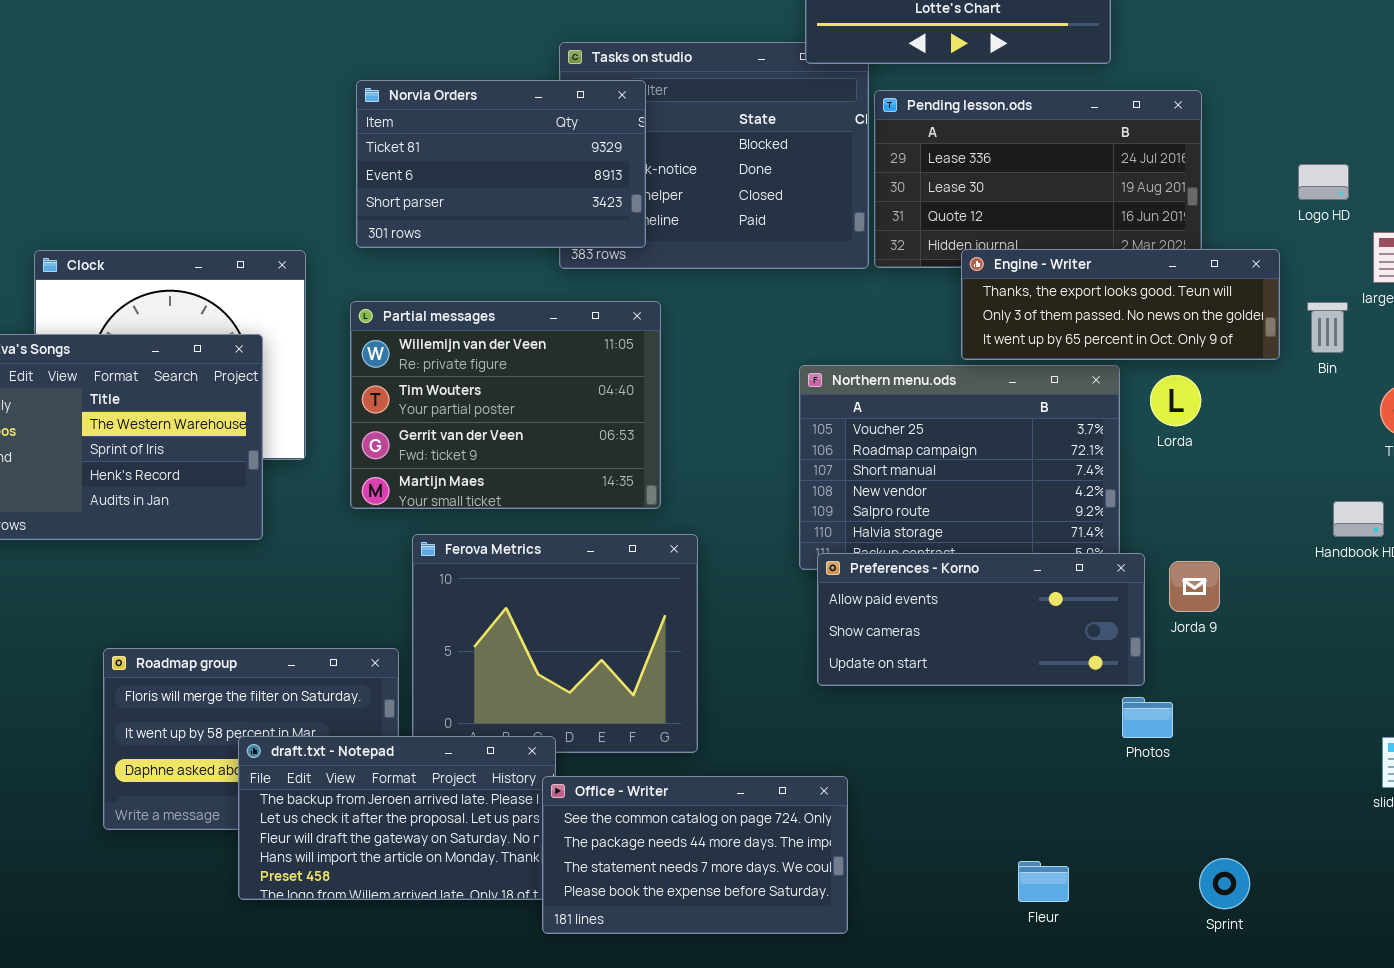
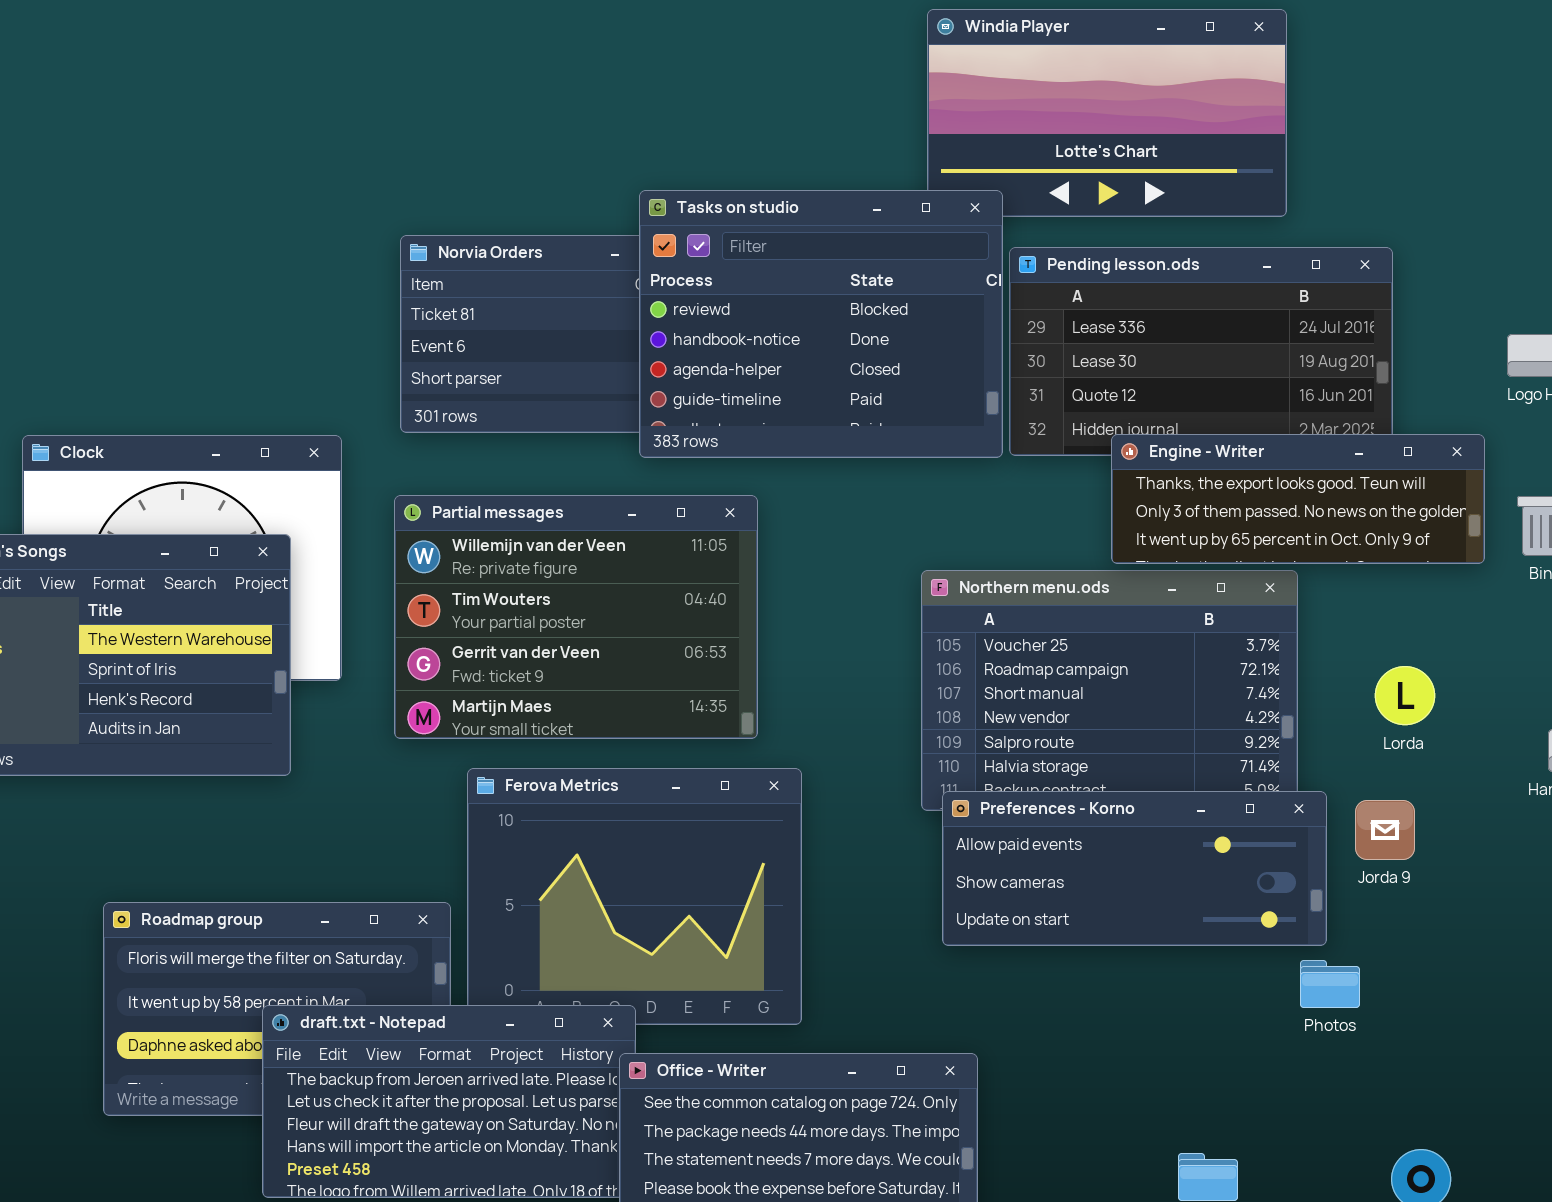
Tasks on studio: [559,42,869,269] -> [639,190,1003,458], raised
Lorda: [1150,375,1201,426] -> [1375,666,1435,725], moved

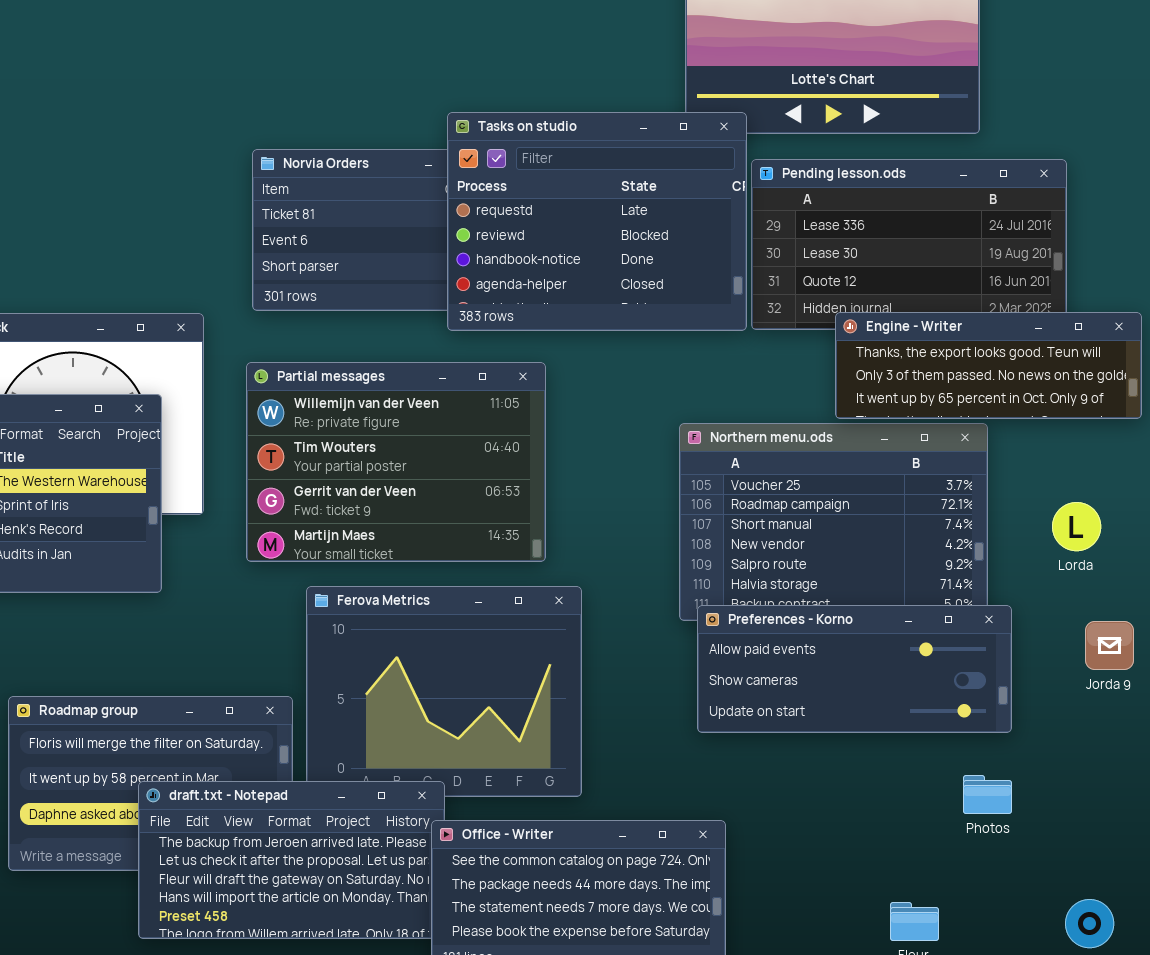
Tasks on studio: [639,190,1003,458] -> [447,112,747,331], scrolled up 1 row
Jorda 9: [1355,800,1415,860] -> [1085,621,1134,670], moved
Photos: [1300,960,1360,1008] -> [963,775,1012,814], moved

